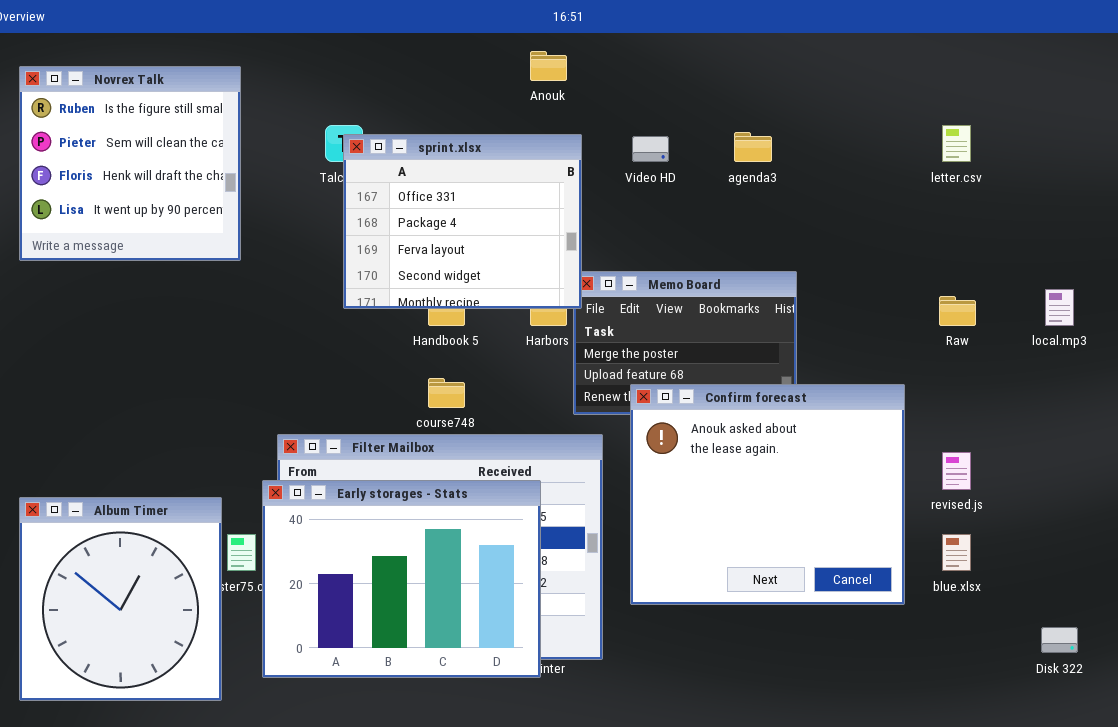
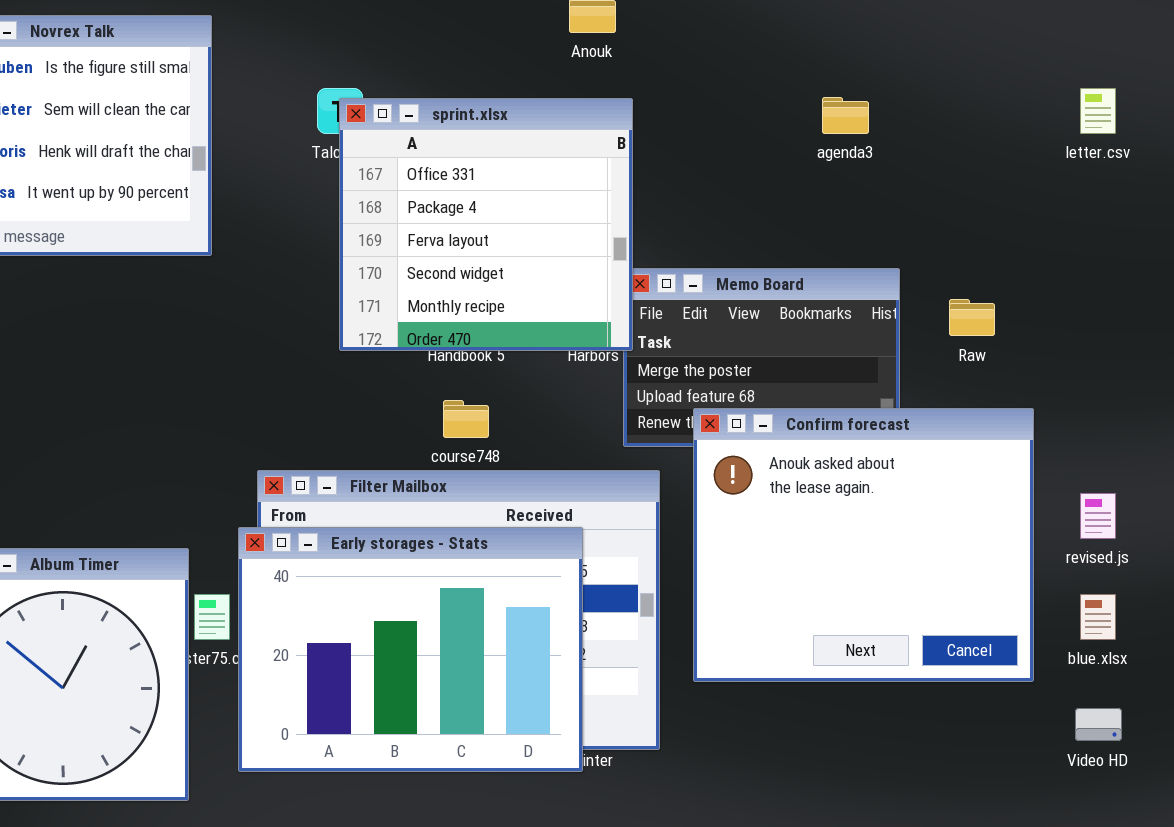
sprint.xlsx: [343,134,582,309] -> [339,98,633,351], resized
Video HD: [632,136,669,162] -> [1075,708,1122,741], moved
Raw: [939,296,976,326] -> [949,299,995,336], moved

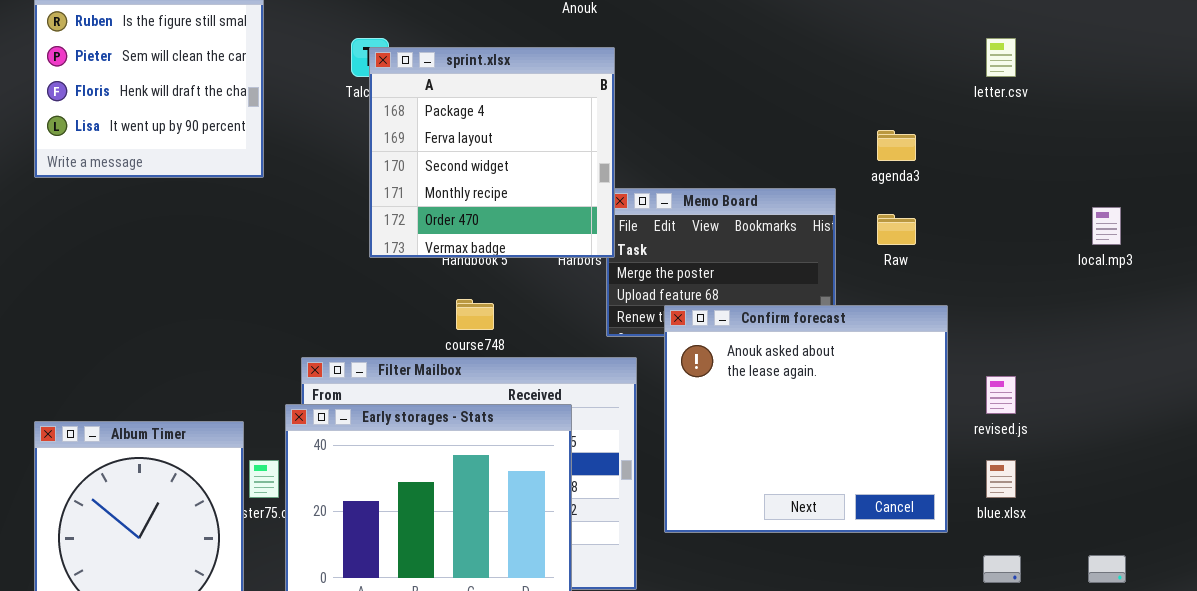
agenda3: [822,97,869,134] -> [877,130,916,161], moved
sprint.xlsx: [339,98,633,351] -> [369,47,615,258], scrolled down 1 row

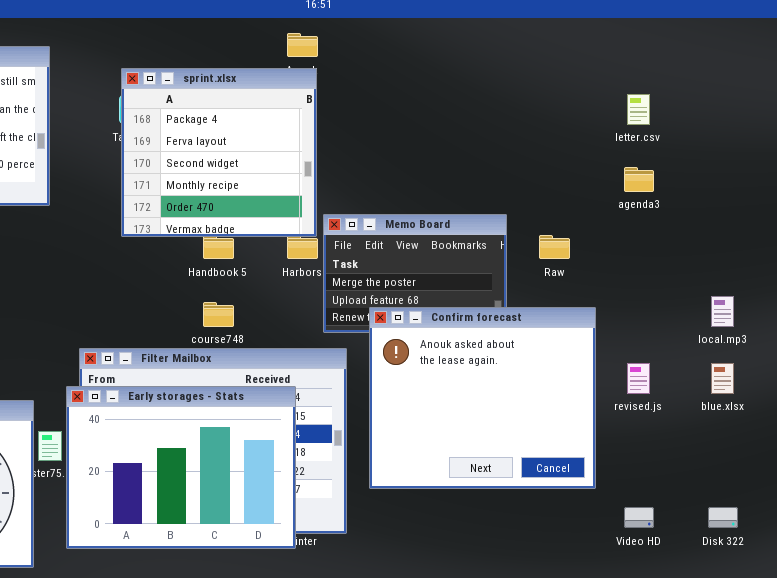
sprint.xlsx: [369,47,615,258] -> [121,68,317,237], moved
agenda3: [877,130,916,161] -> [624,167,654,192], moved
local.mp3: [1092,207,1121,245] -> [711,296,734,327], moved
blue.xlsx: [986,460,1016,498] -> [711,363,734,394], moved

